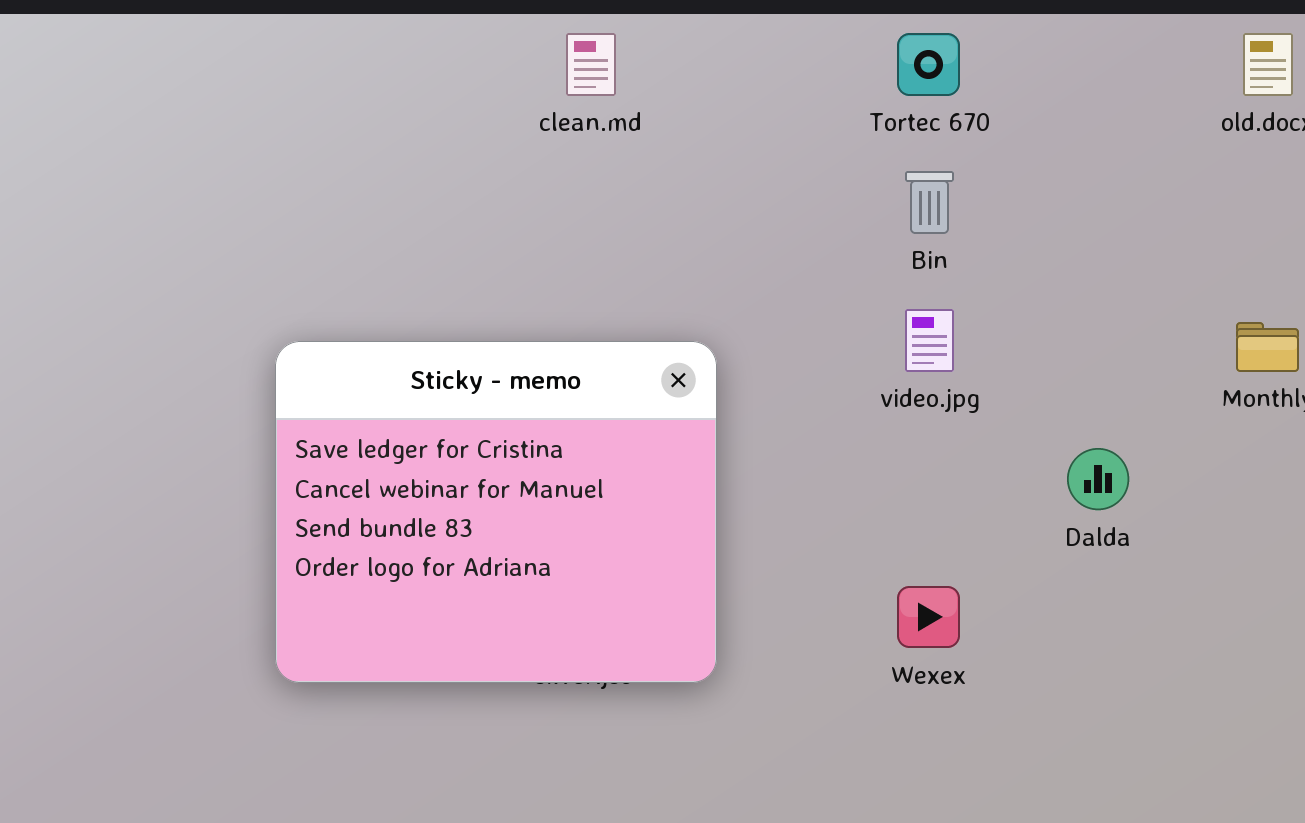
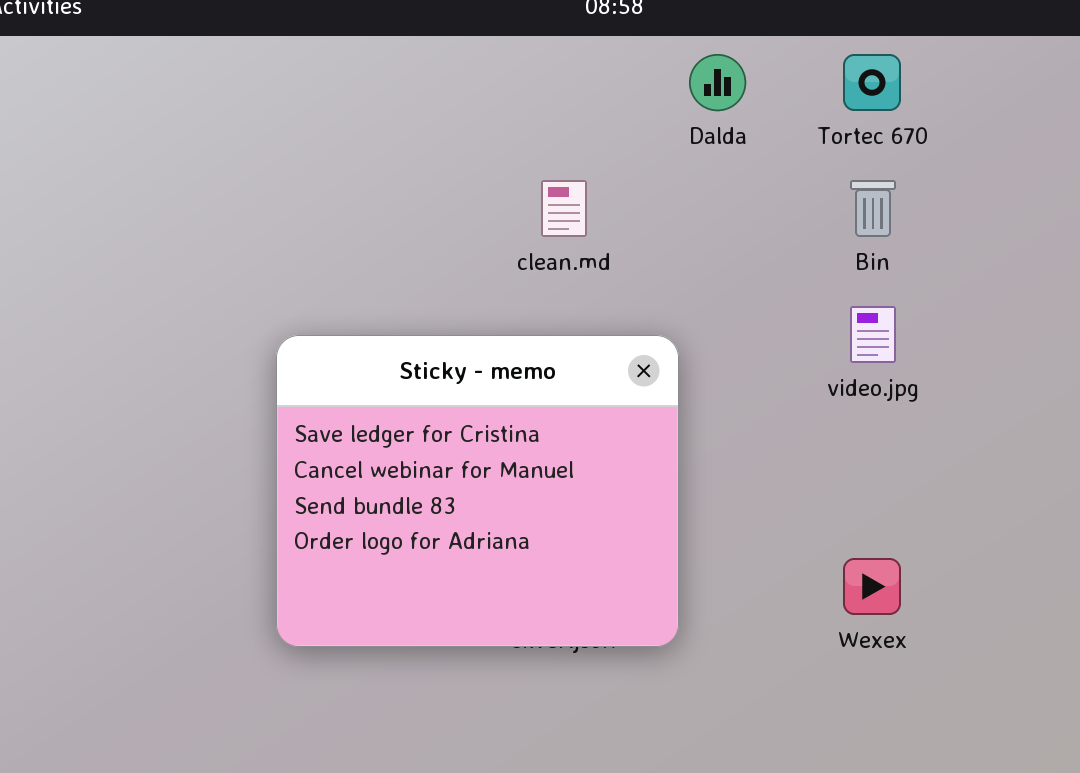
clean.md: [566,33,616,96] -> [541,180,587,237], moved
Dalda: [1067,448,1129,510] -> [689,54,746,111], moved

